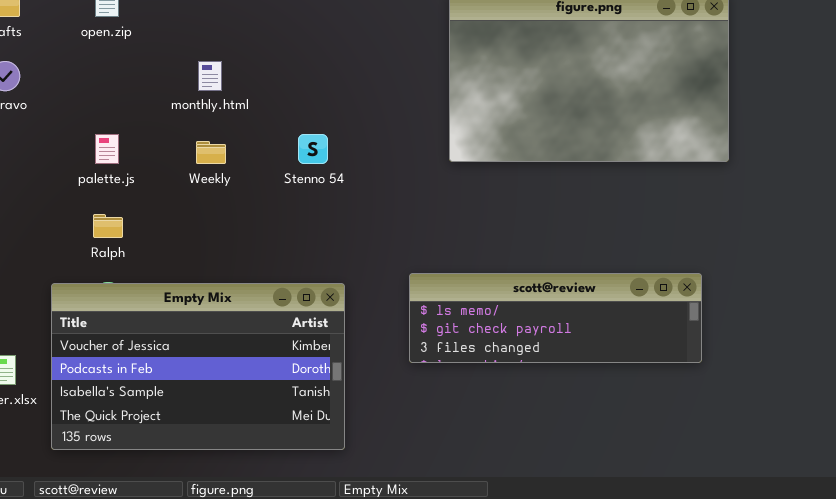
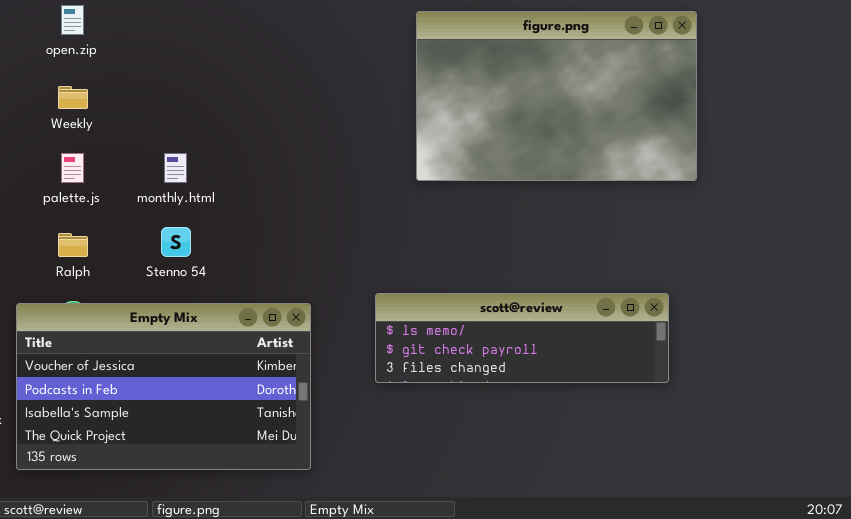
monthly.html: [198,61,222,91] -> [164,153,187,183], moved
Stenno 54: [298,134,328,164] -> [161,227,191,257], moved
Weekly: [196,141,226,164] -> [58,86,88,109], moved

